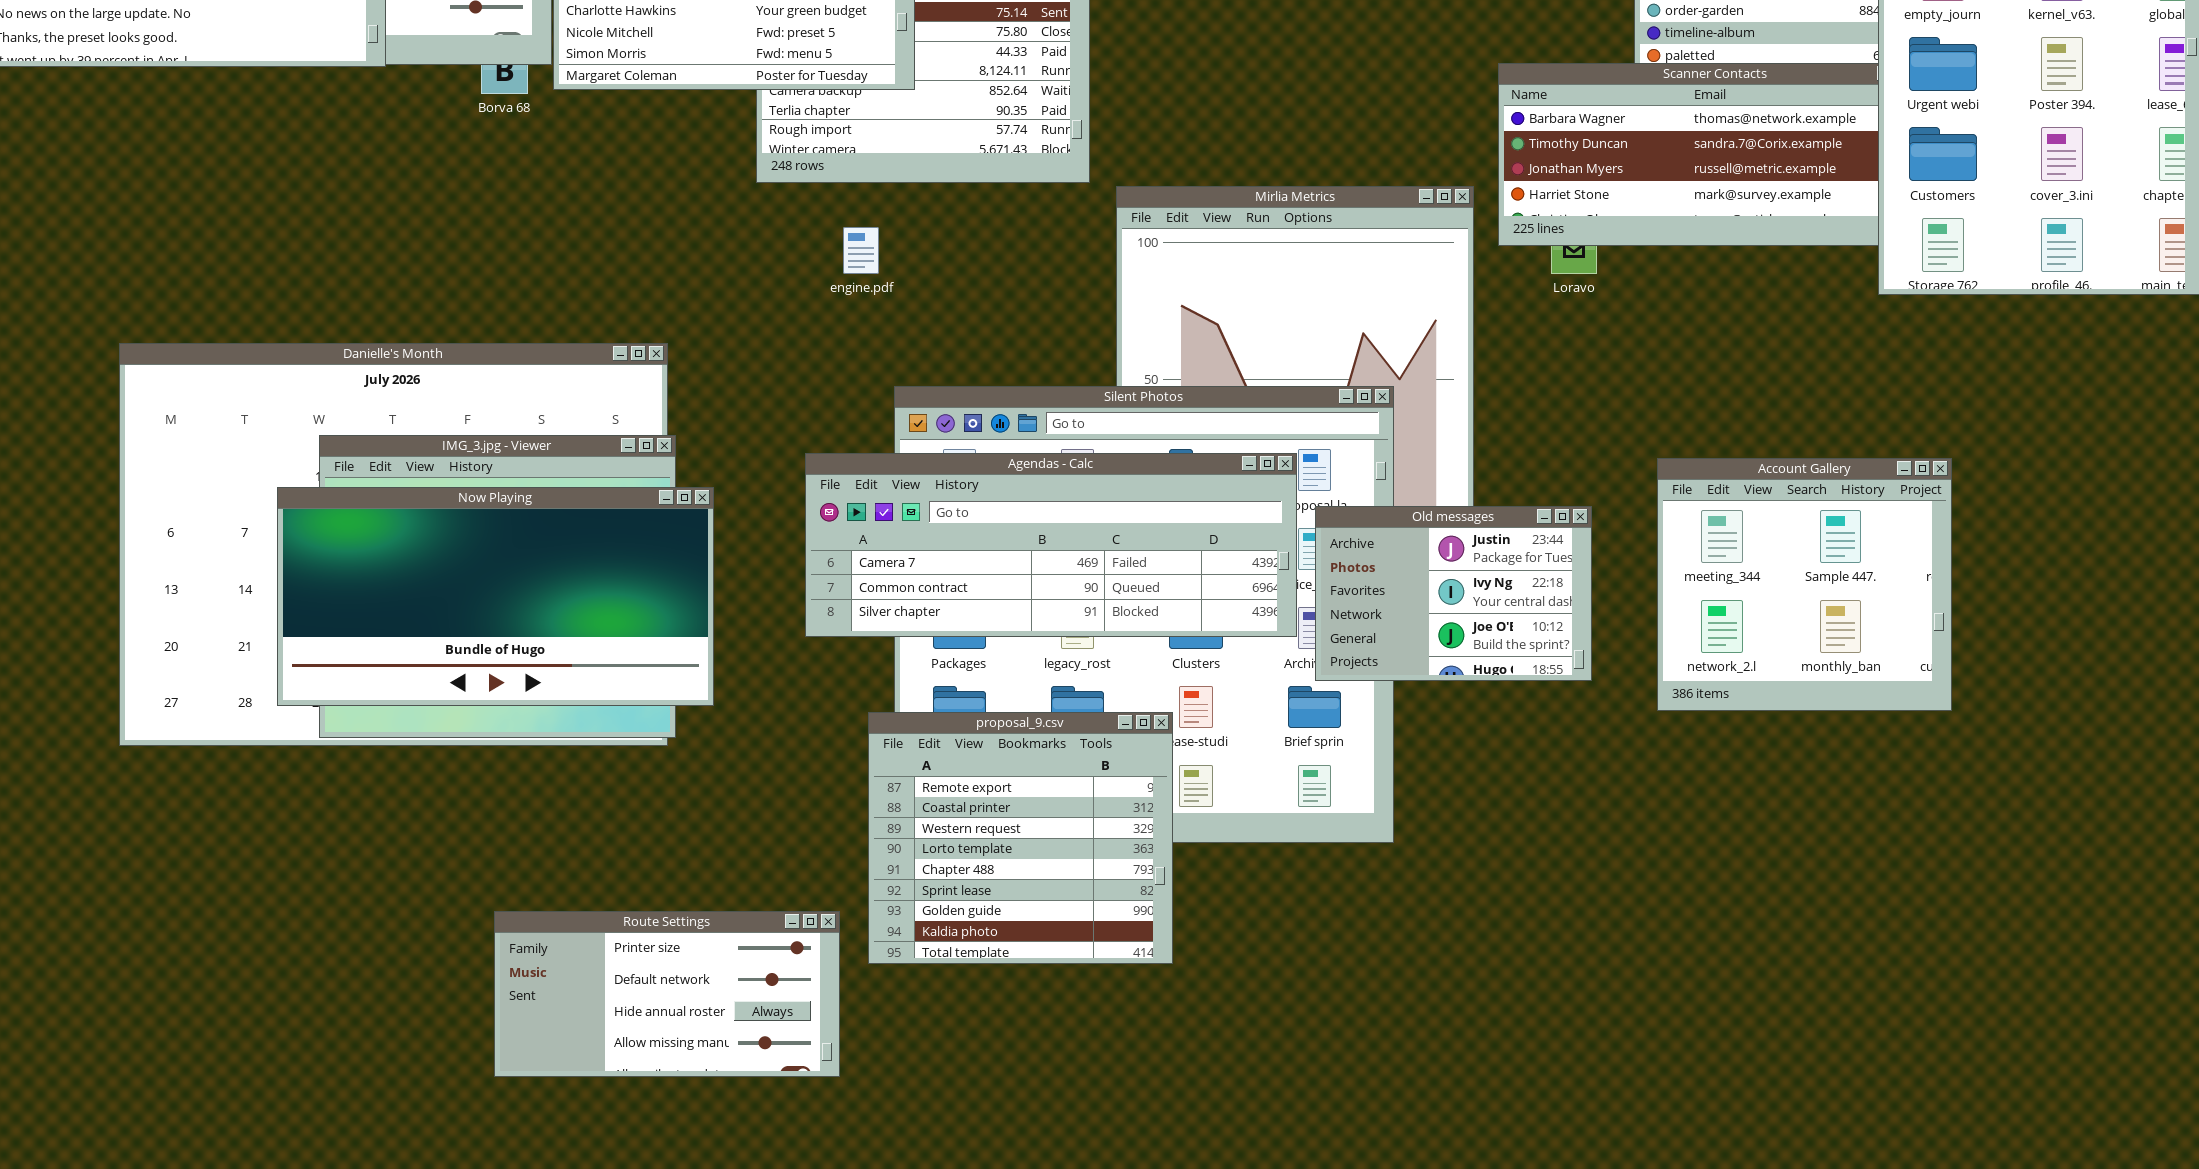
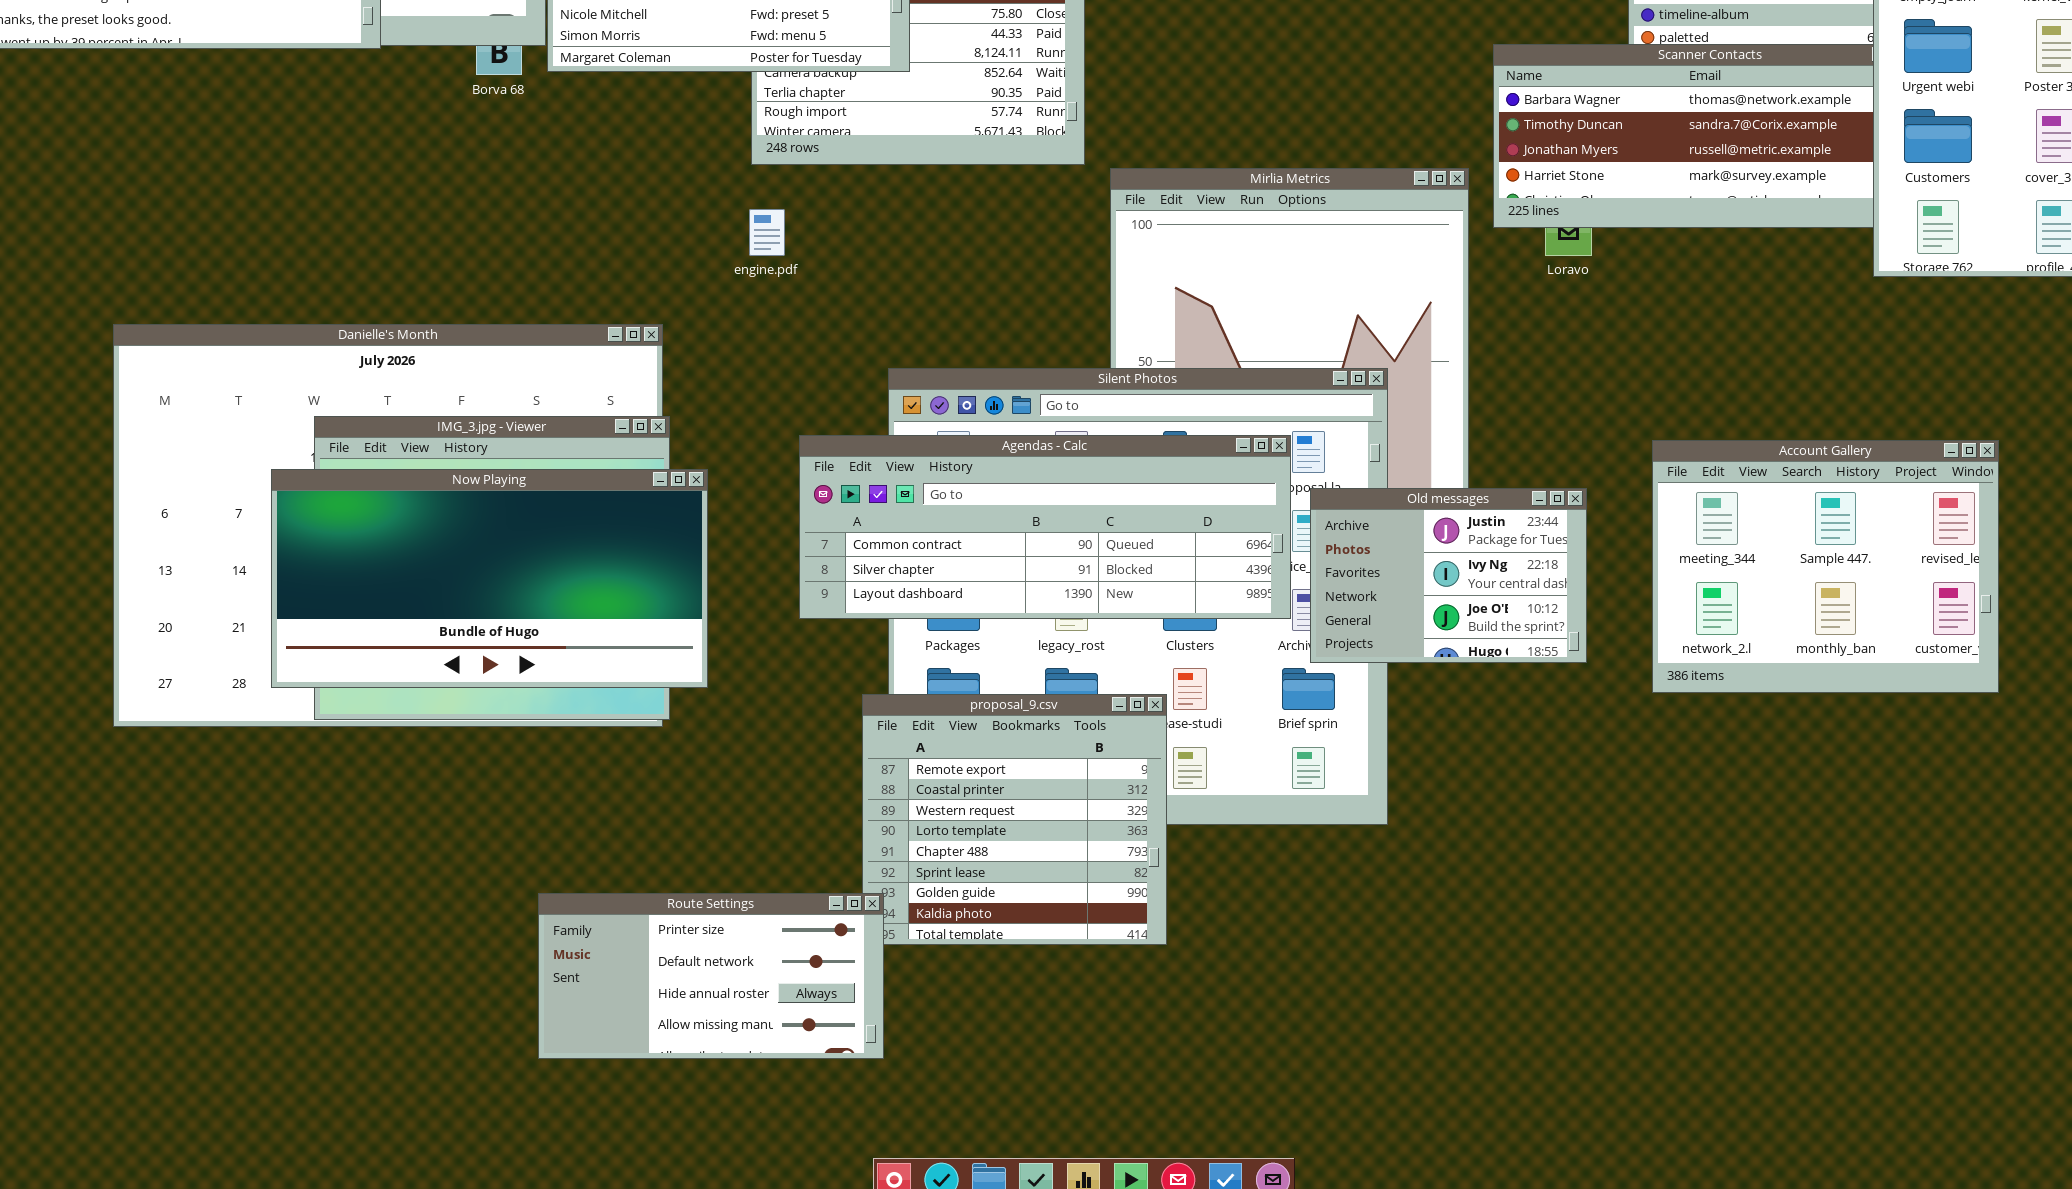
engine.pdf: [843,227,879,274] -> [749,209,785,256], moved
Agendas - Calc: [805,453,1297,637] -> [799,435,1291,619], scrolled down 1 row
Account Gallery: [1657,458,1952,711] -> [1652,440,1999,693], resized
Route Settings: [494,911,840,1077] -> [538,893,884,1059], moved

